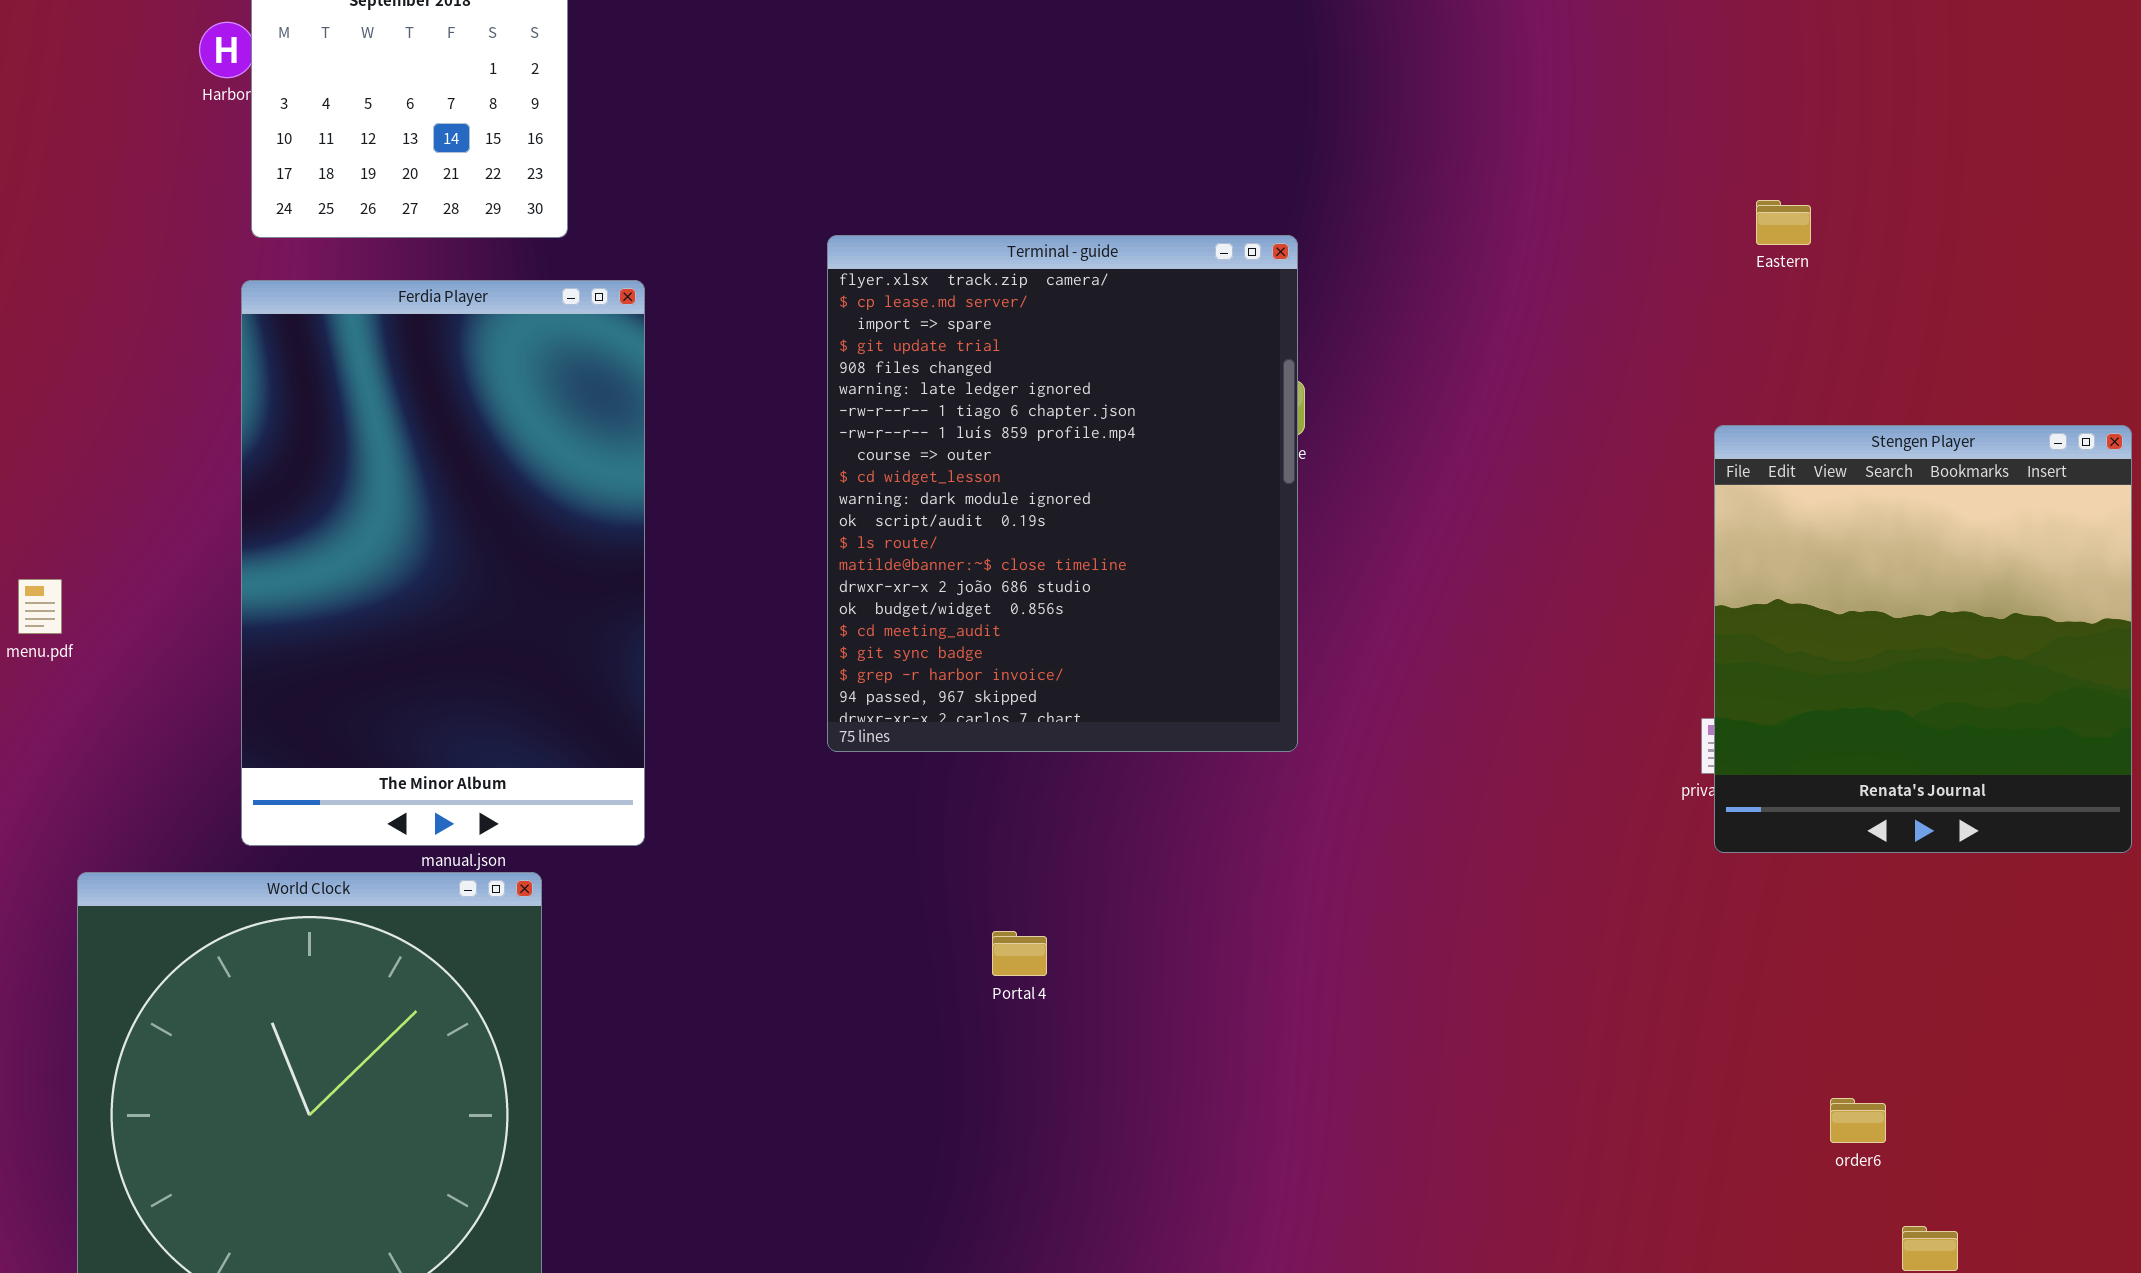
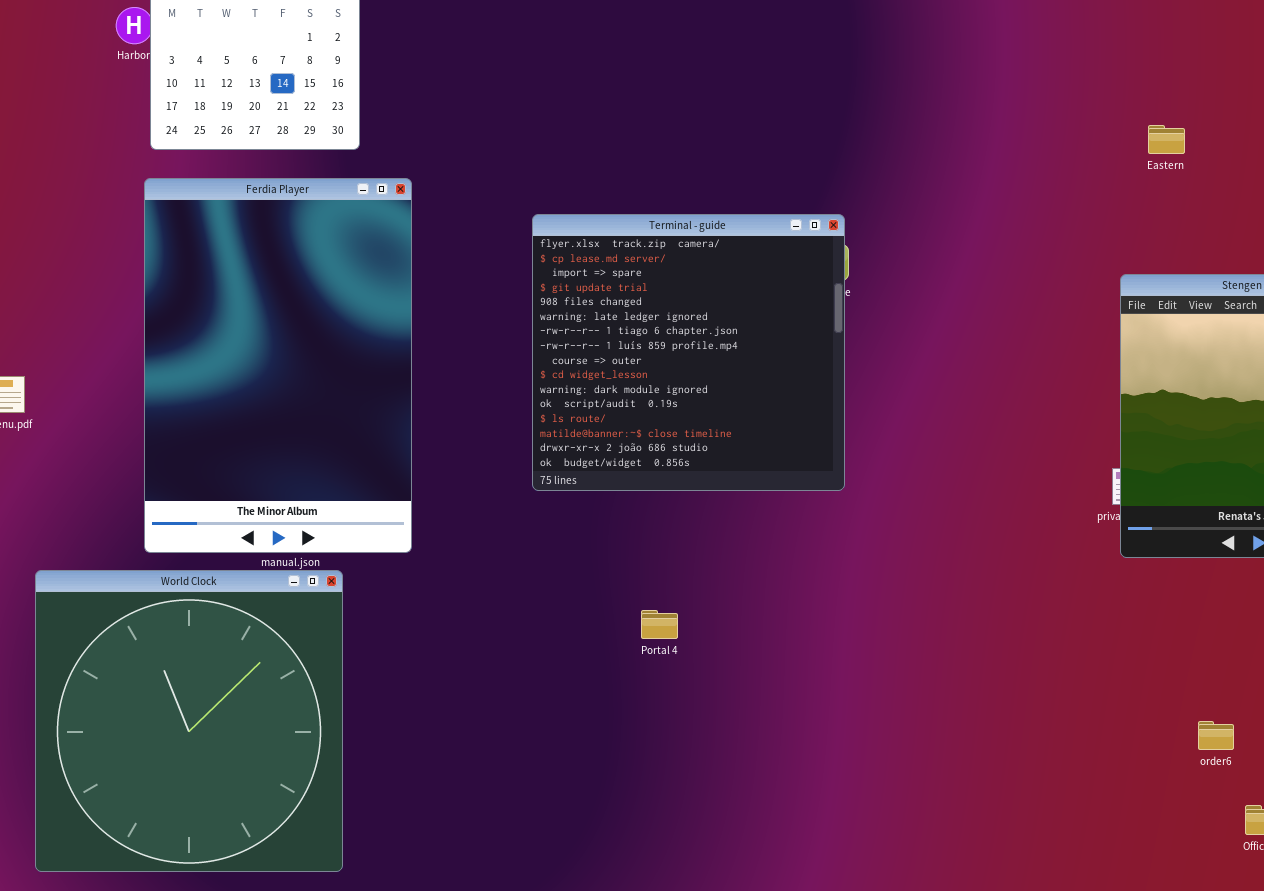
Terminal - guide: [827,235,1298,752] -> [532,214,845,491], resized

